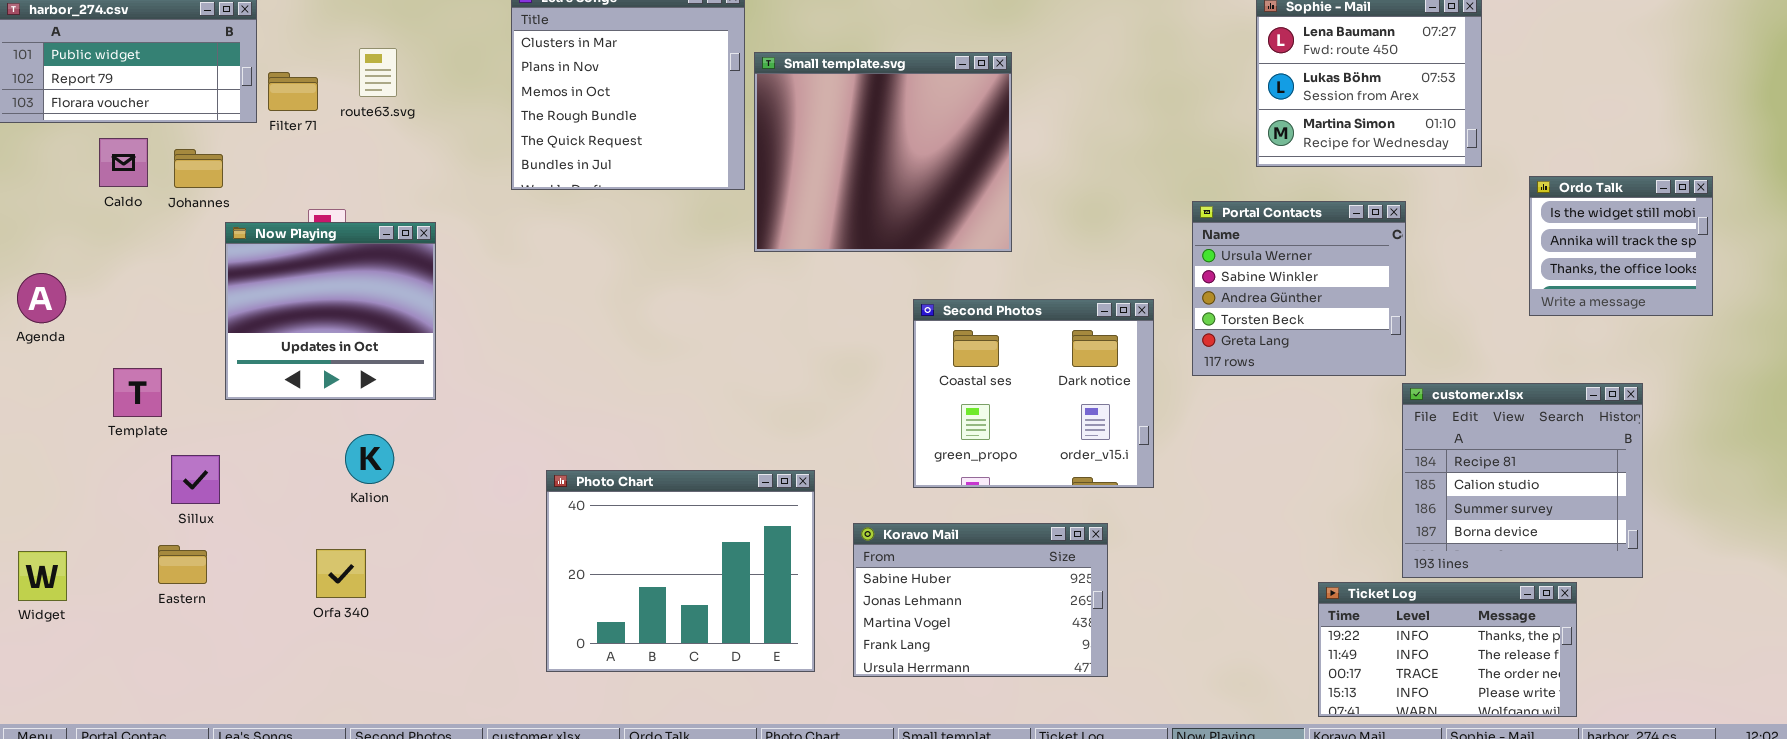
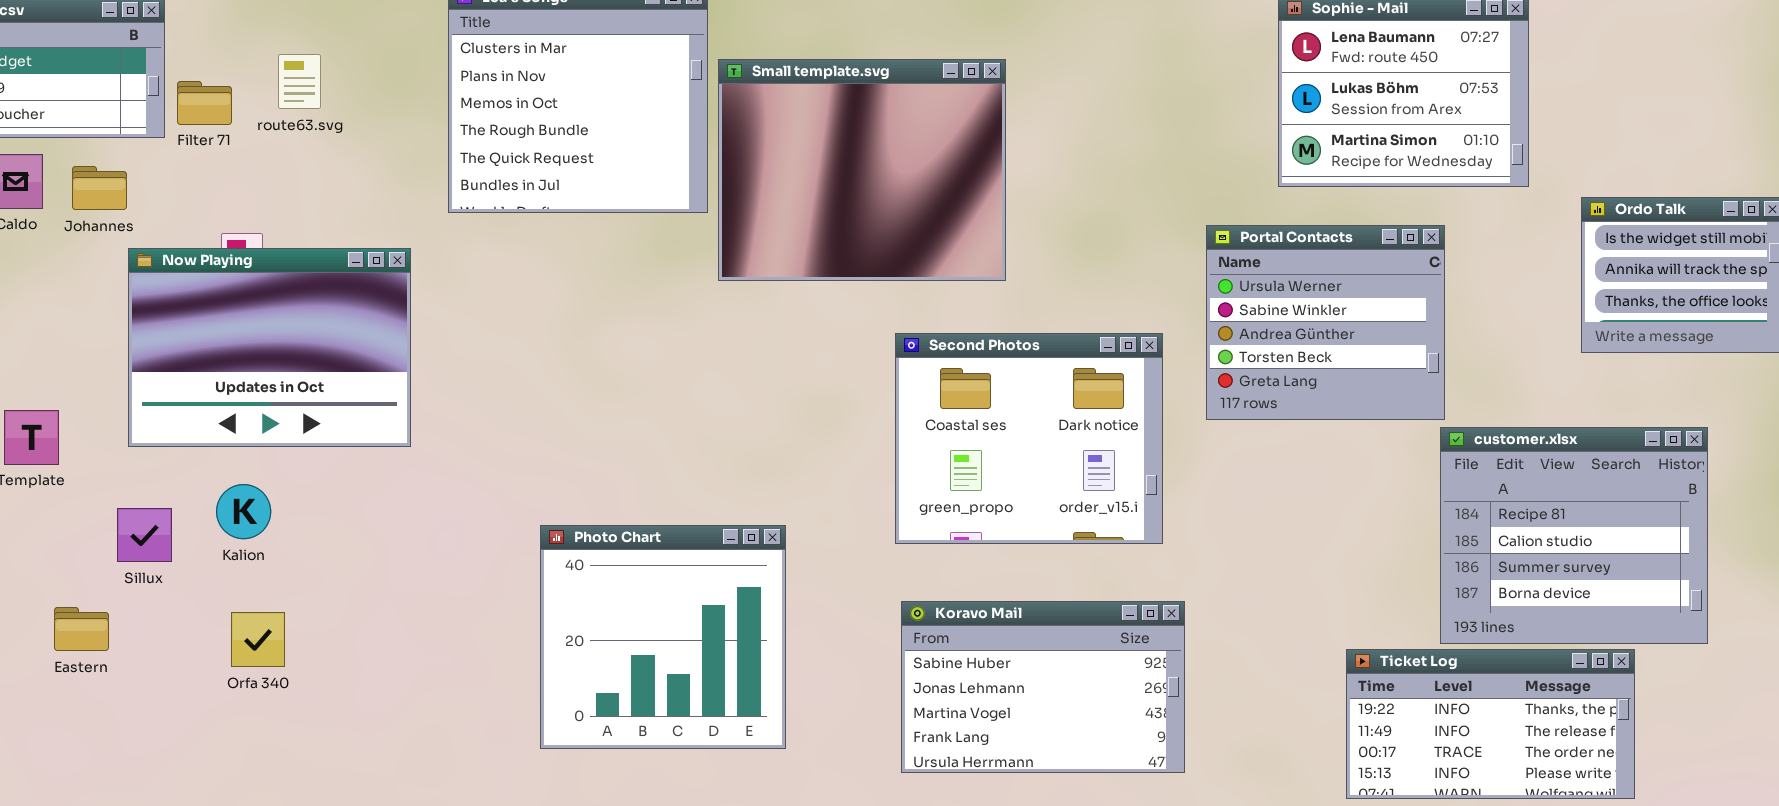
Now Playing: [225,222,436,400] -> [128,248,411,447], resized
Kalion: [345,434,394,484] -> [216,484,271,539], moved
Sillux: [171,455,220,504] -> [117,508,172,562], moved
Photo Chart: [546,470,815,672] -> [540,525,786,749], resized
Koravo Mail: [853,523,1108,677] -> [901,601,1185,773], moved

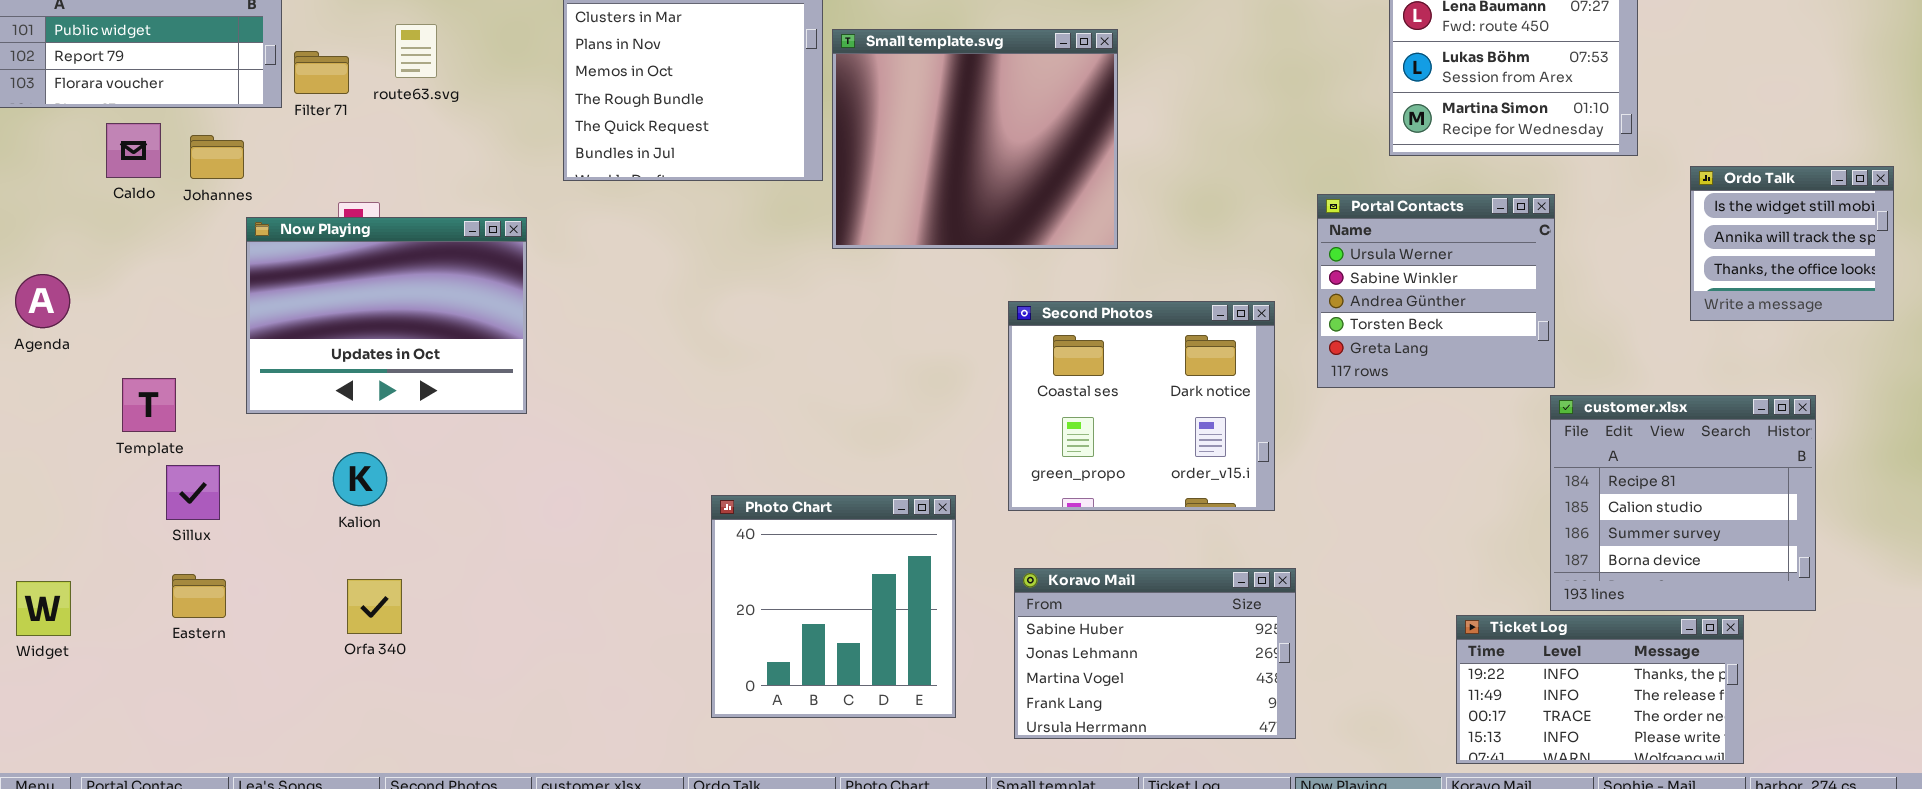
Sillux: [117,508,172,562] -> [166,465,220,520], moved
Photo Chart: [540,525,786,749] -> [711,495,956,718], moved

